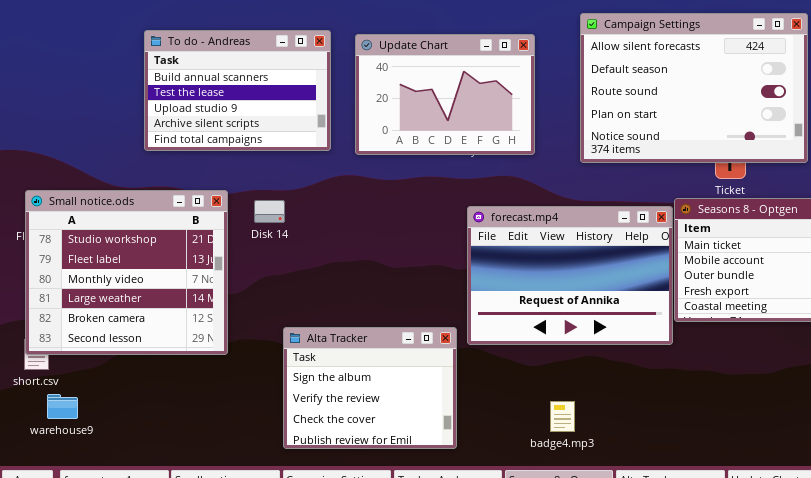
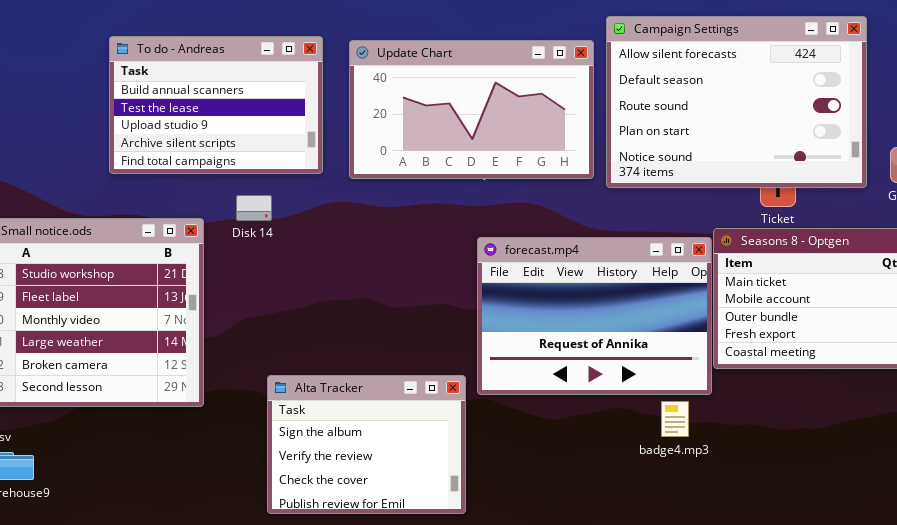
Update Chart: [355,34,535,155] -> [349,40,594,179], resized
Disk 14: [254,200,285,223] -> [236,195,272,221], moved
badge4.mp3: [550,401,575,432] -> [661,401,689,437], moved

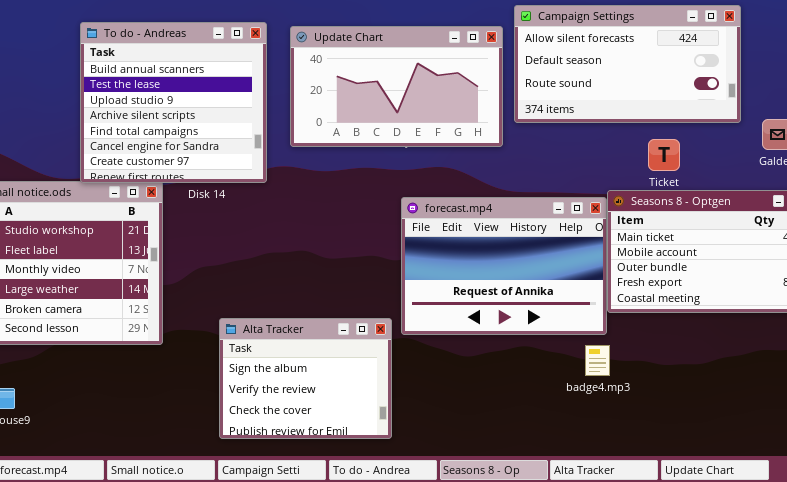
Campaign Settings: [606,16,867,188] -> [514,5,741,123], resized
To do - Andreas: [109,36,323,174] -> [80,22,267,183], resized
badge4.mp3: [661,401,689,437] -> [585,345,610,376], moved

